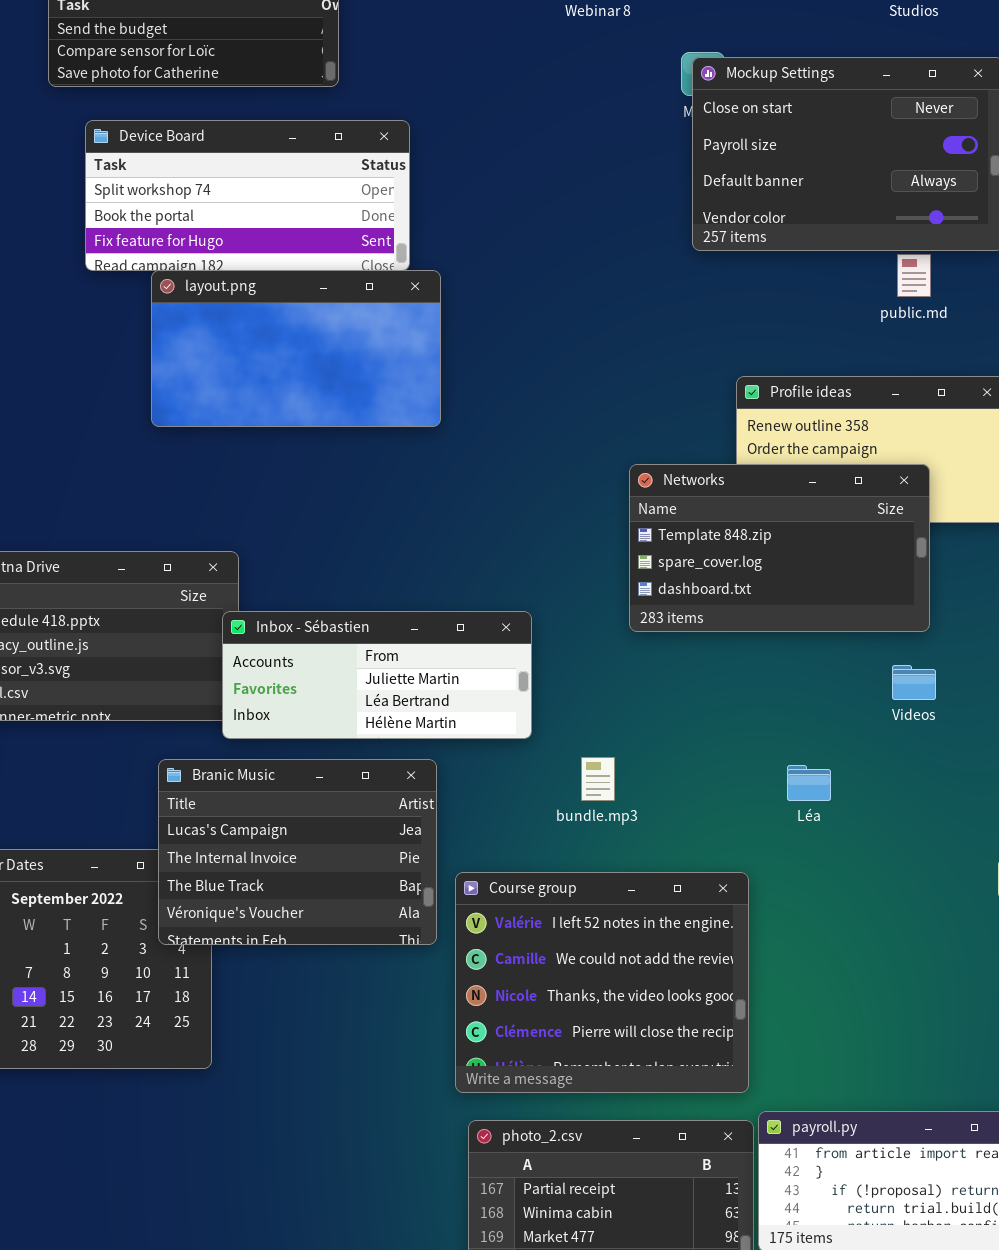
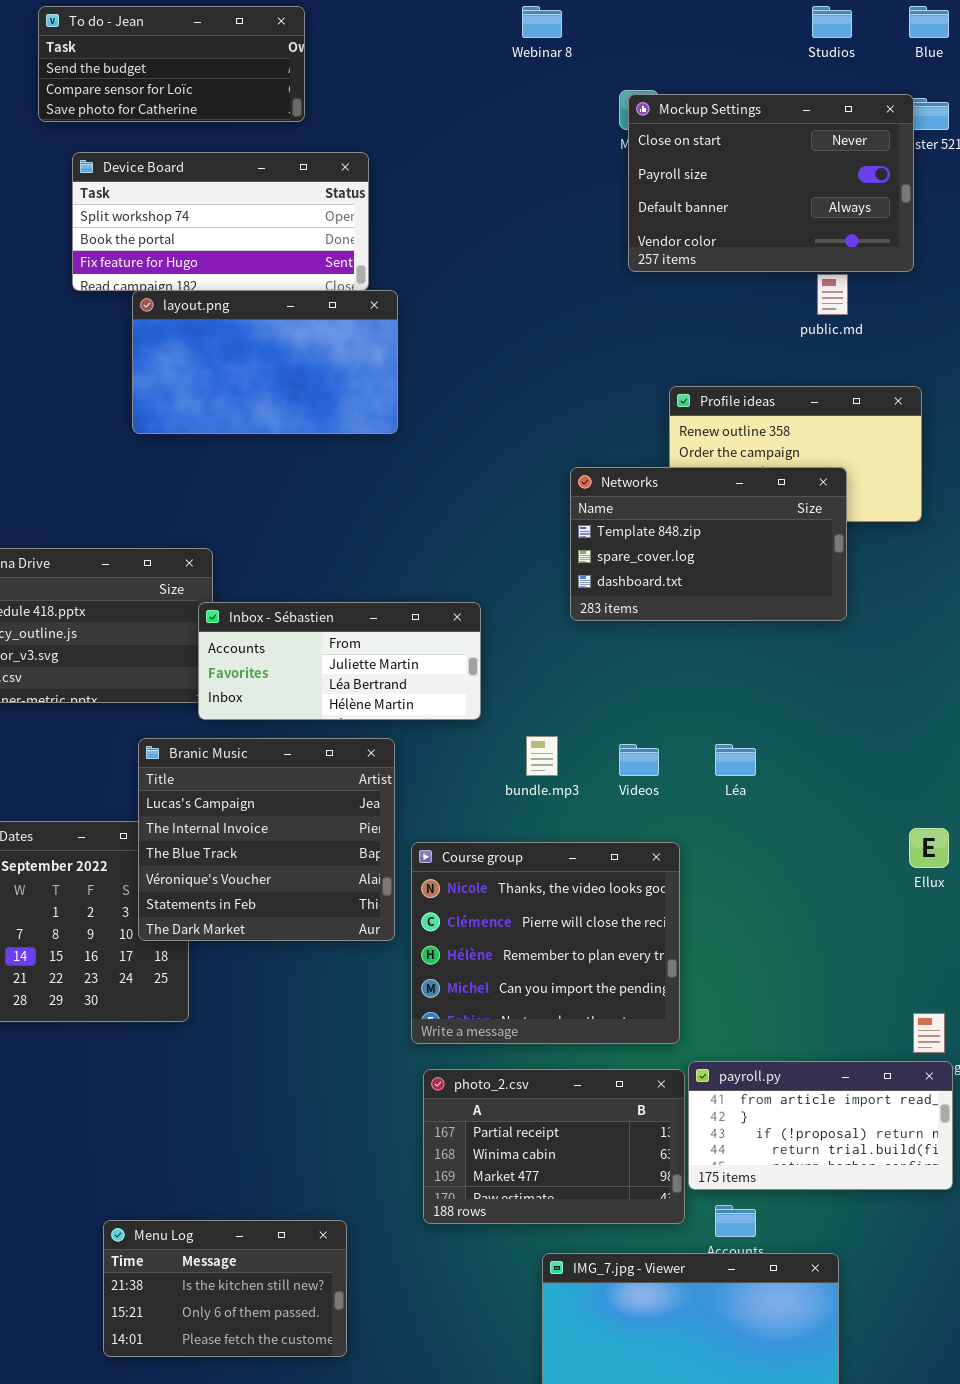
Videos: [892,665,936,700] -> [619,744,659,776], moved
Branic Music: [158,759,437,945] -> [138,738,395,941], resized
Course group: [455,872,749,1093] -> [411,842,680,1044], scrolled down 2 rows

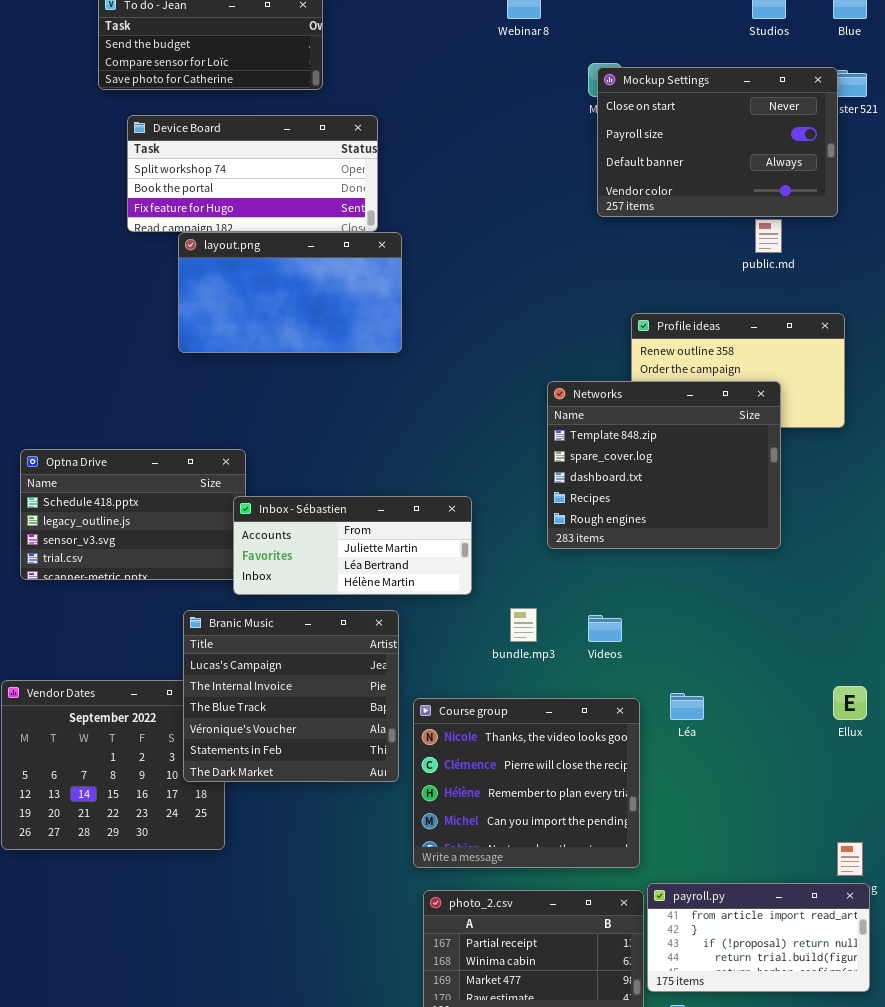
Networks: [570,467,847,621] -> [547,381,781,549], resized
Léa: [715,744,756,776] -> [670,693,704,720], moved

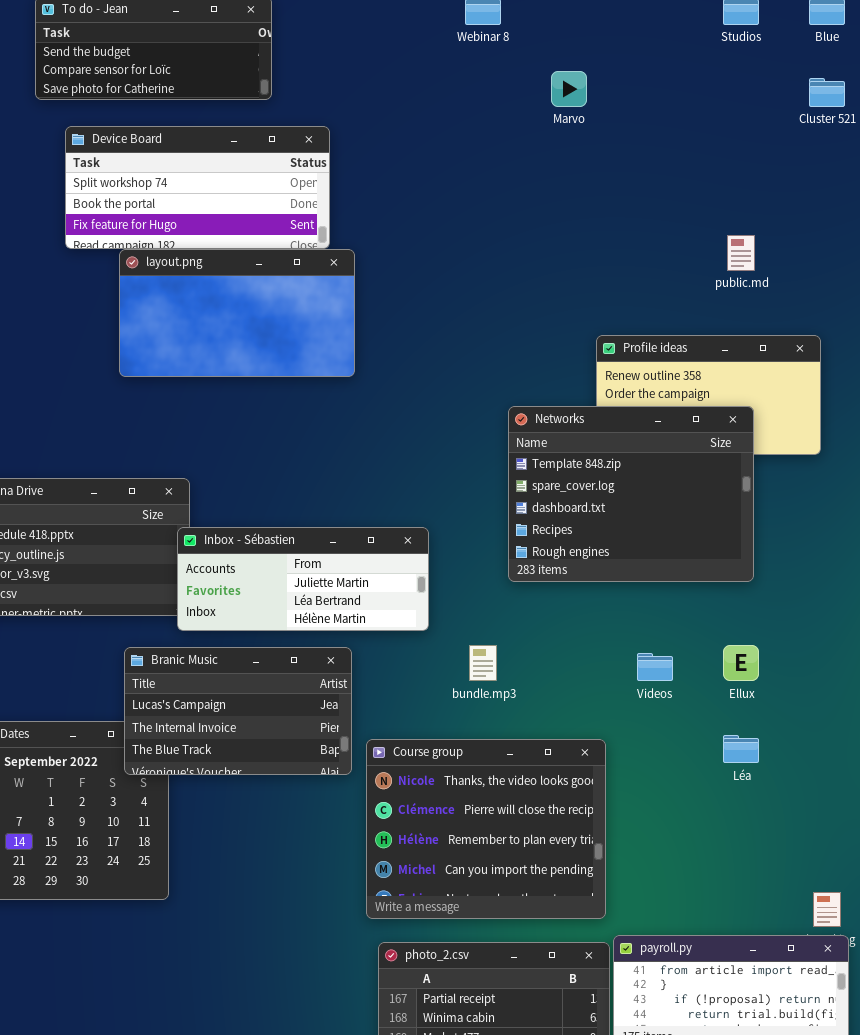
Mockup Settings: [597,67,838,217] -> none, closed
Branic Music: [183,610,399,782] -> [124,647,352,775], resized
Videos: [588,615,622,642] -> [637,653,673,681], moved
Ellux: [833,686,867,720] -> [723,645,759,681], moved
Léa: [670,693,704,720] -> [723,735,759,763], moved

